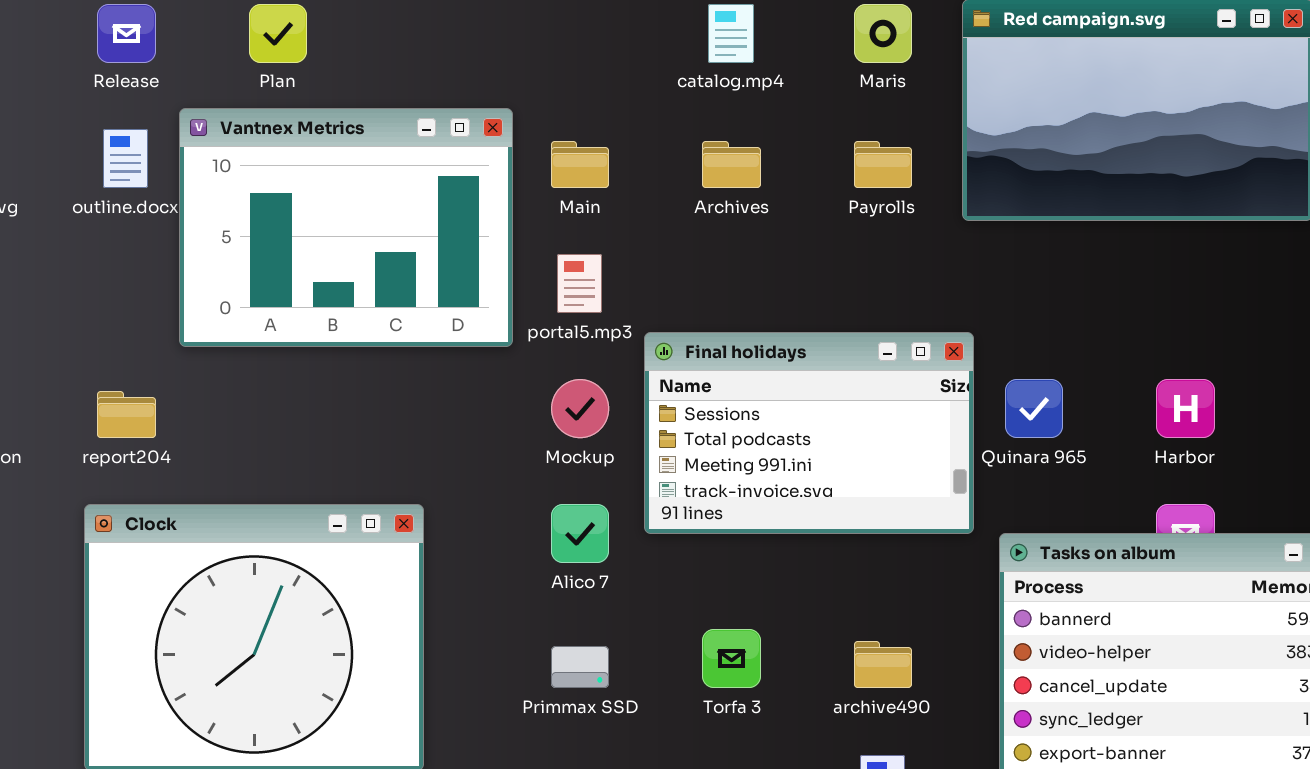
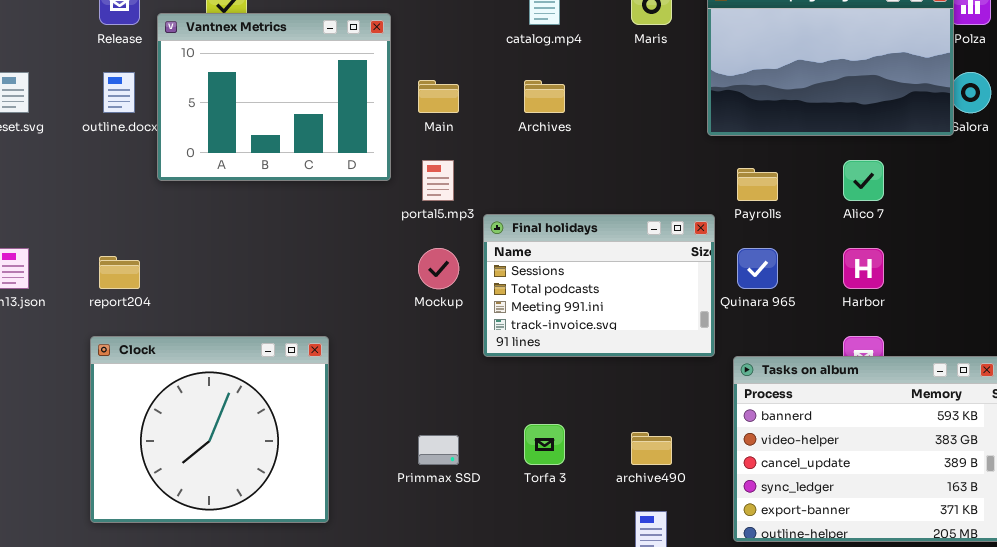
Vantnex Metrics: [179,108,513,347] -> [157,13,391,181], moved
Payrolls: [854,141,912,188] -> [737,168,778,201], moved
Alico 7: [551,504,609,563] -> [843,160,884,201], moved

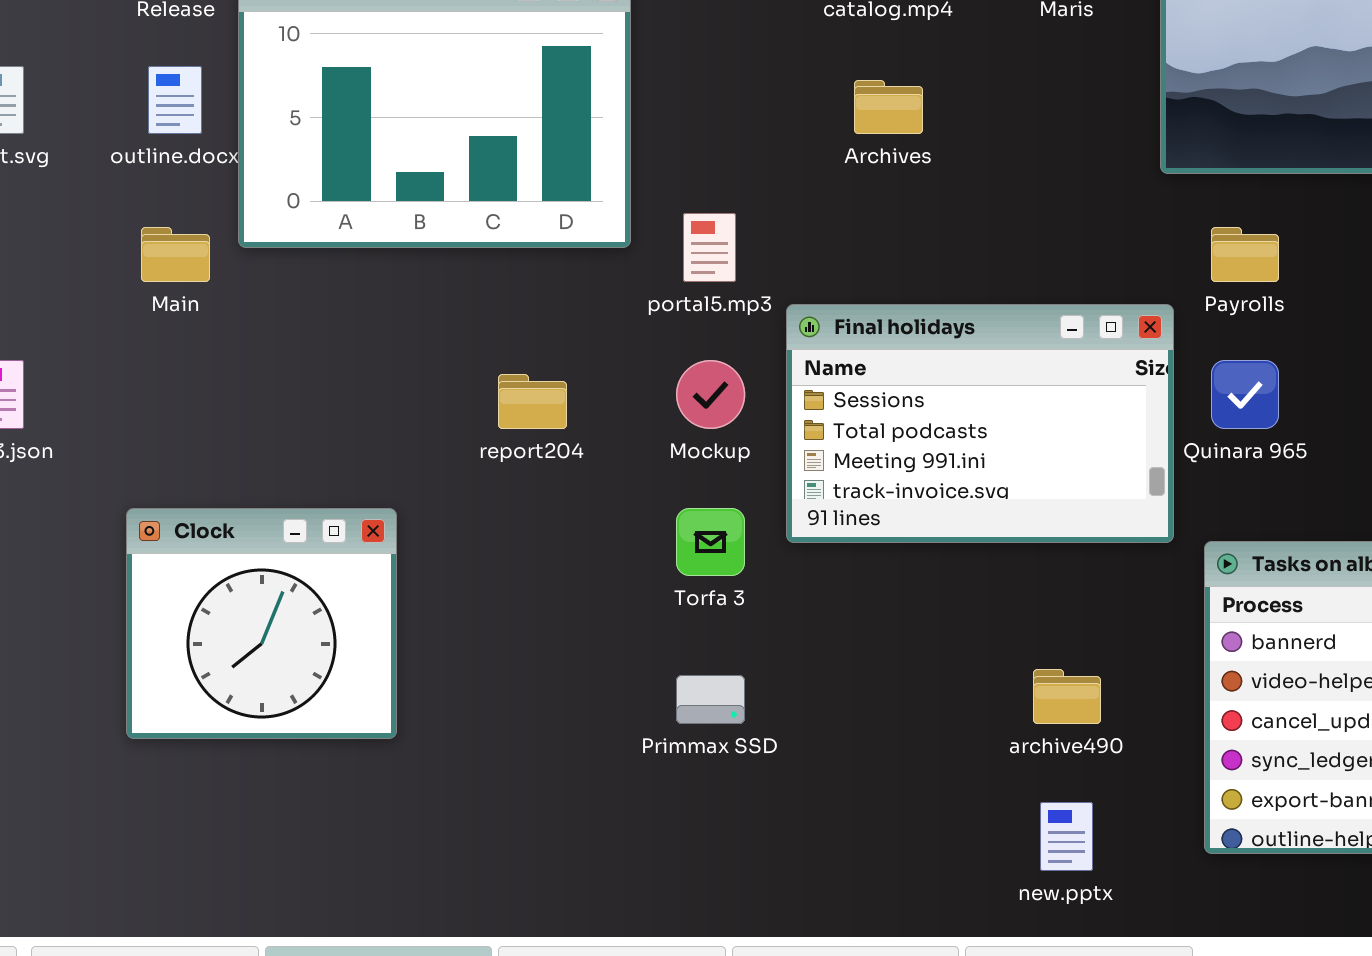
Main: [418,80,459,113] -> [141,227,210,282], moved
report204: [99,256,140,289] -> [498,374,567,429], moved
Clock: [90,336,329,523] -> [126,508,397,739], resized
Torfa 3: [524,424,565,465] -> [676,508,745,576], moved

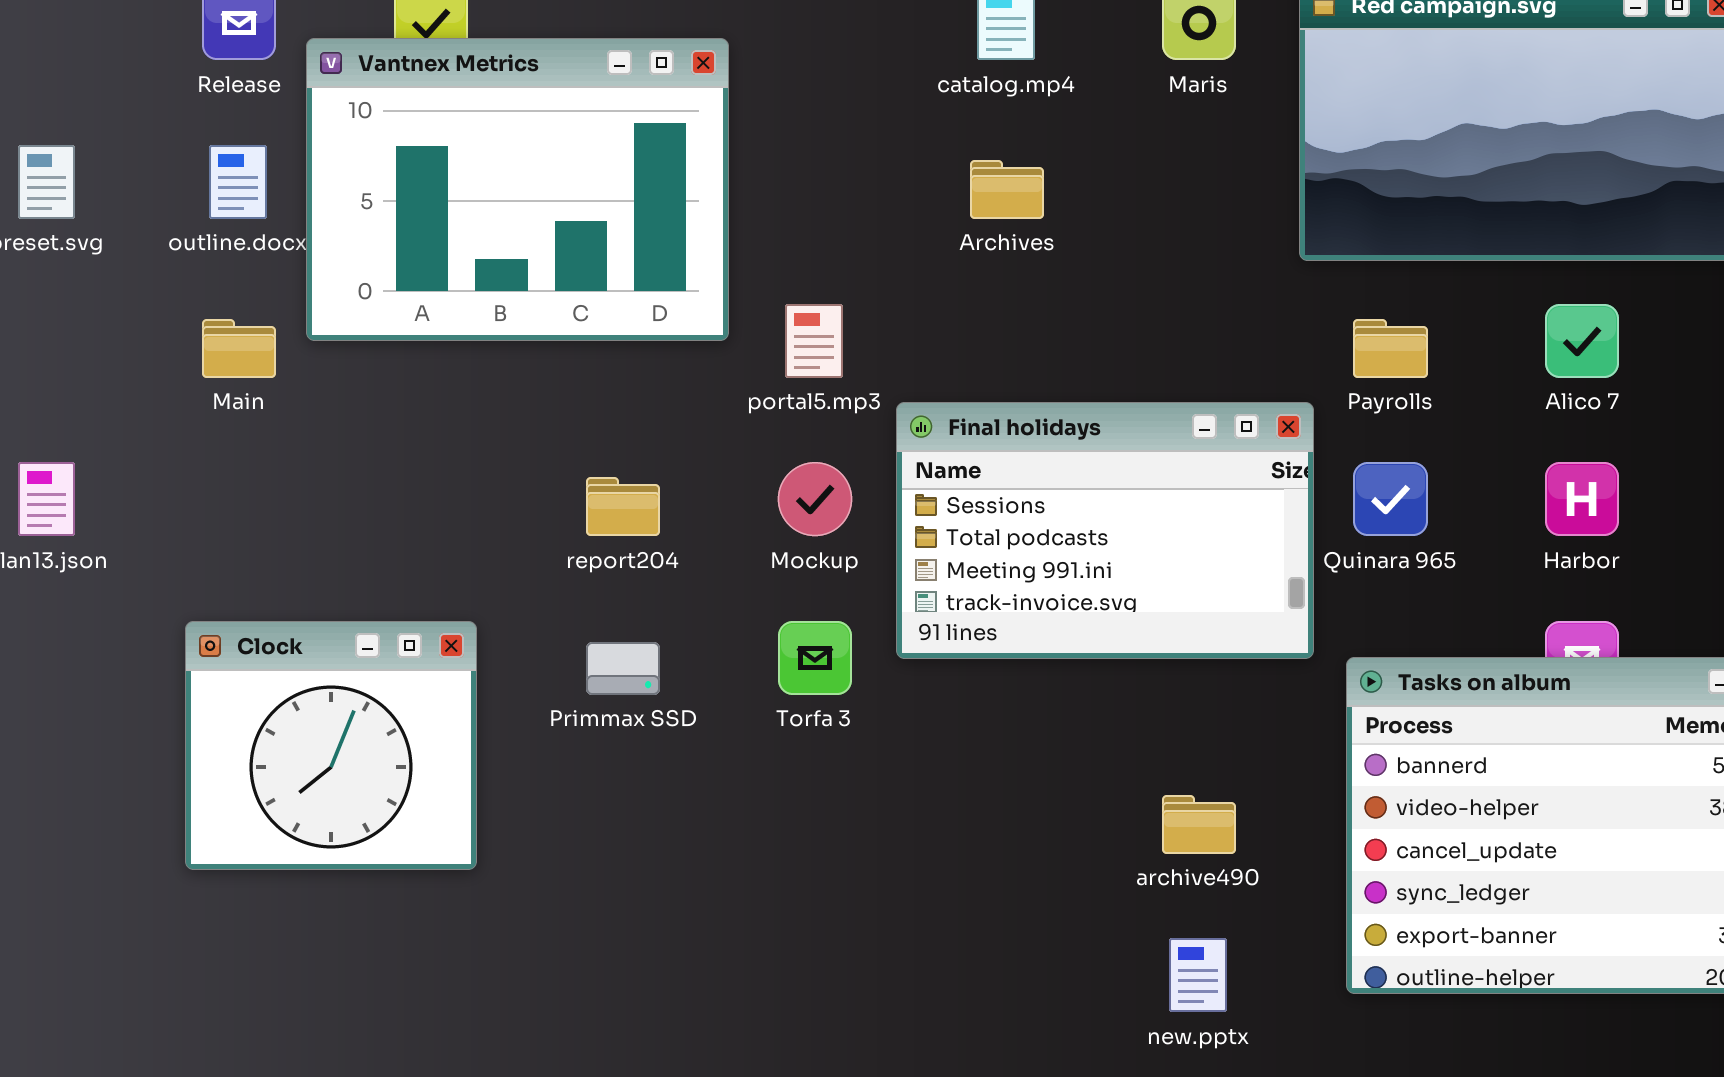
Primmax SSD: [676,675,745,724] -> [586,642,660,695], moved

